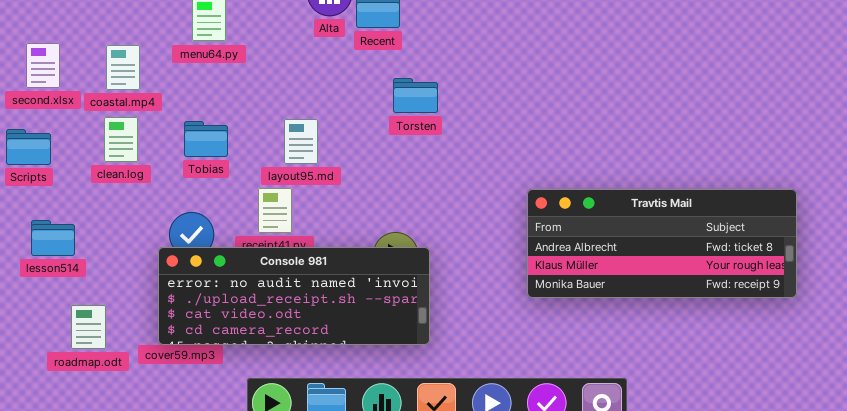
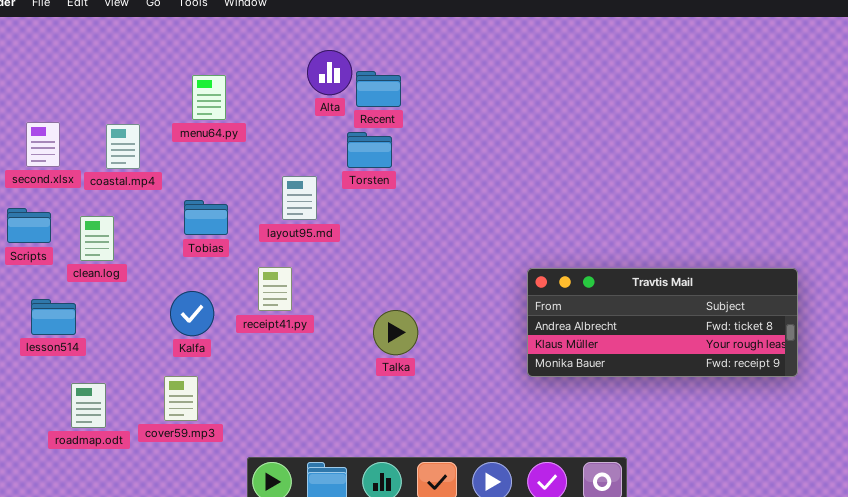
Torsten: [393,78,438,113] -> [347,132,392,168], moved
clean.log: [104,117,138,162] -> [80,216,114,261], moved
layout95.md: [284,119,318,164] -> [282,176,317,220], moved
Console 981: [158,247,430,345] -> none, closed

